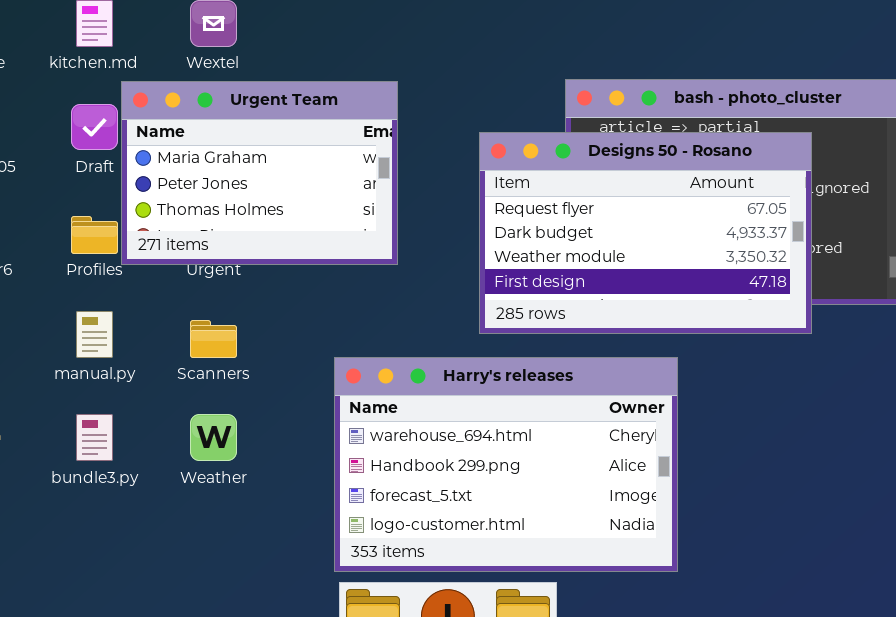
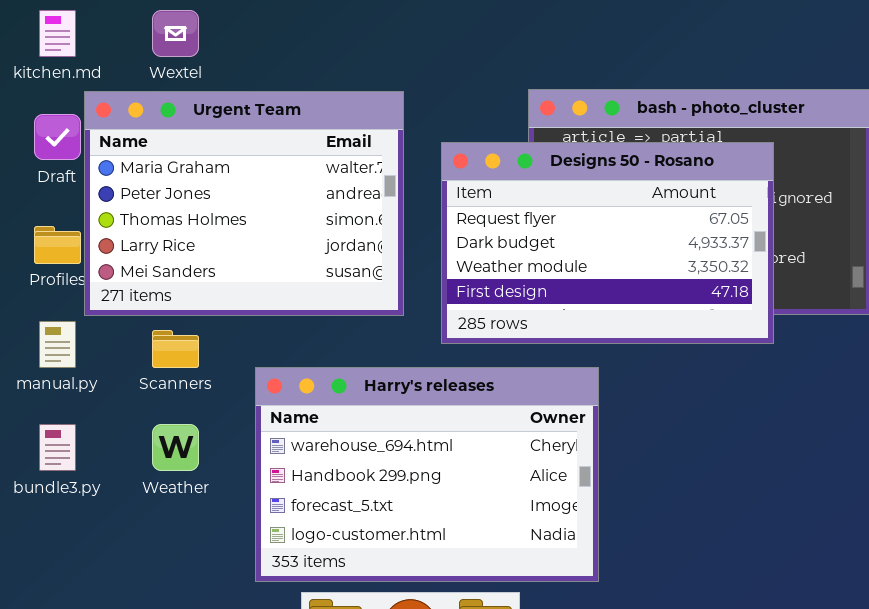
Urgent Team: [121,81,398,265] -> [84,91,404,316], resized
Harry's releases: [334,357,678,572] -> [255,367,599,582], moved

